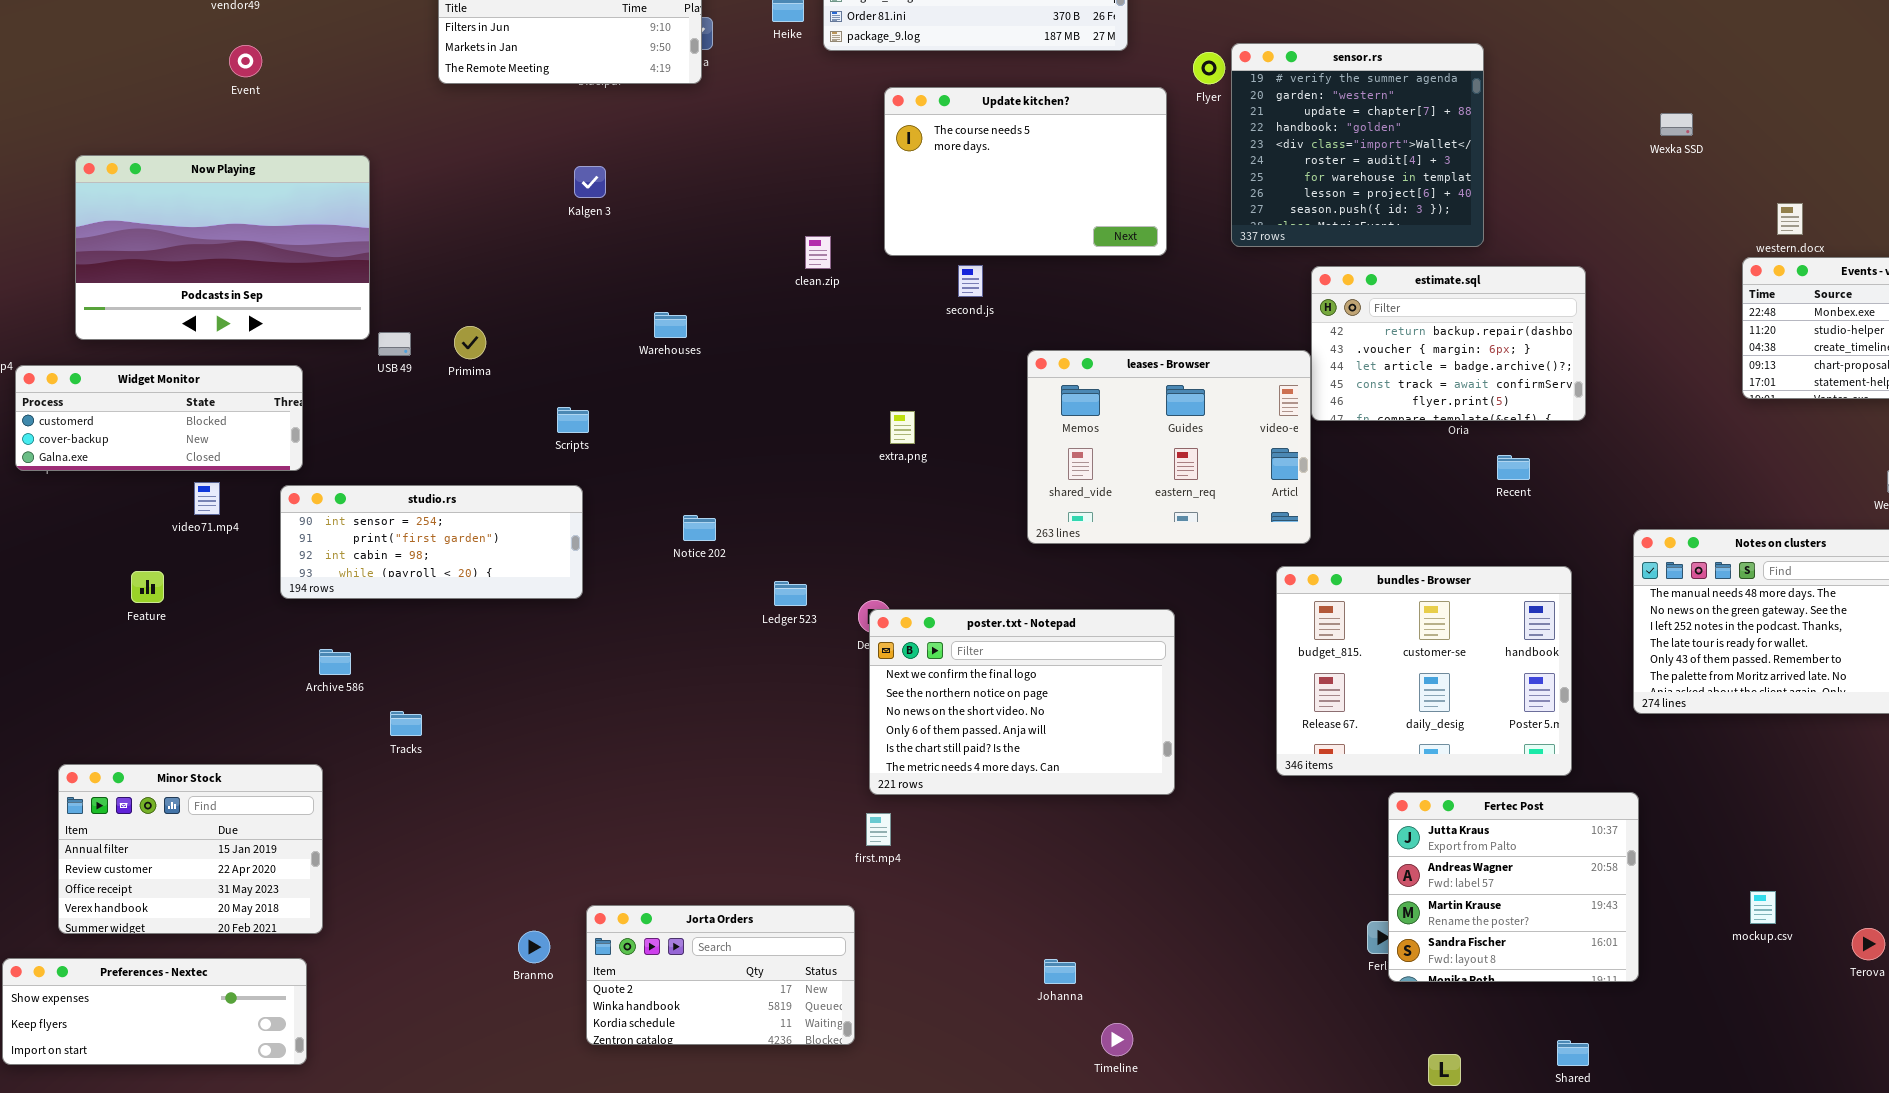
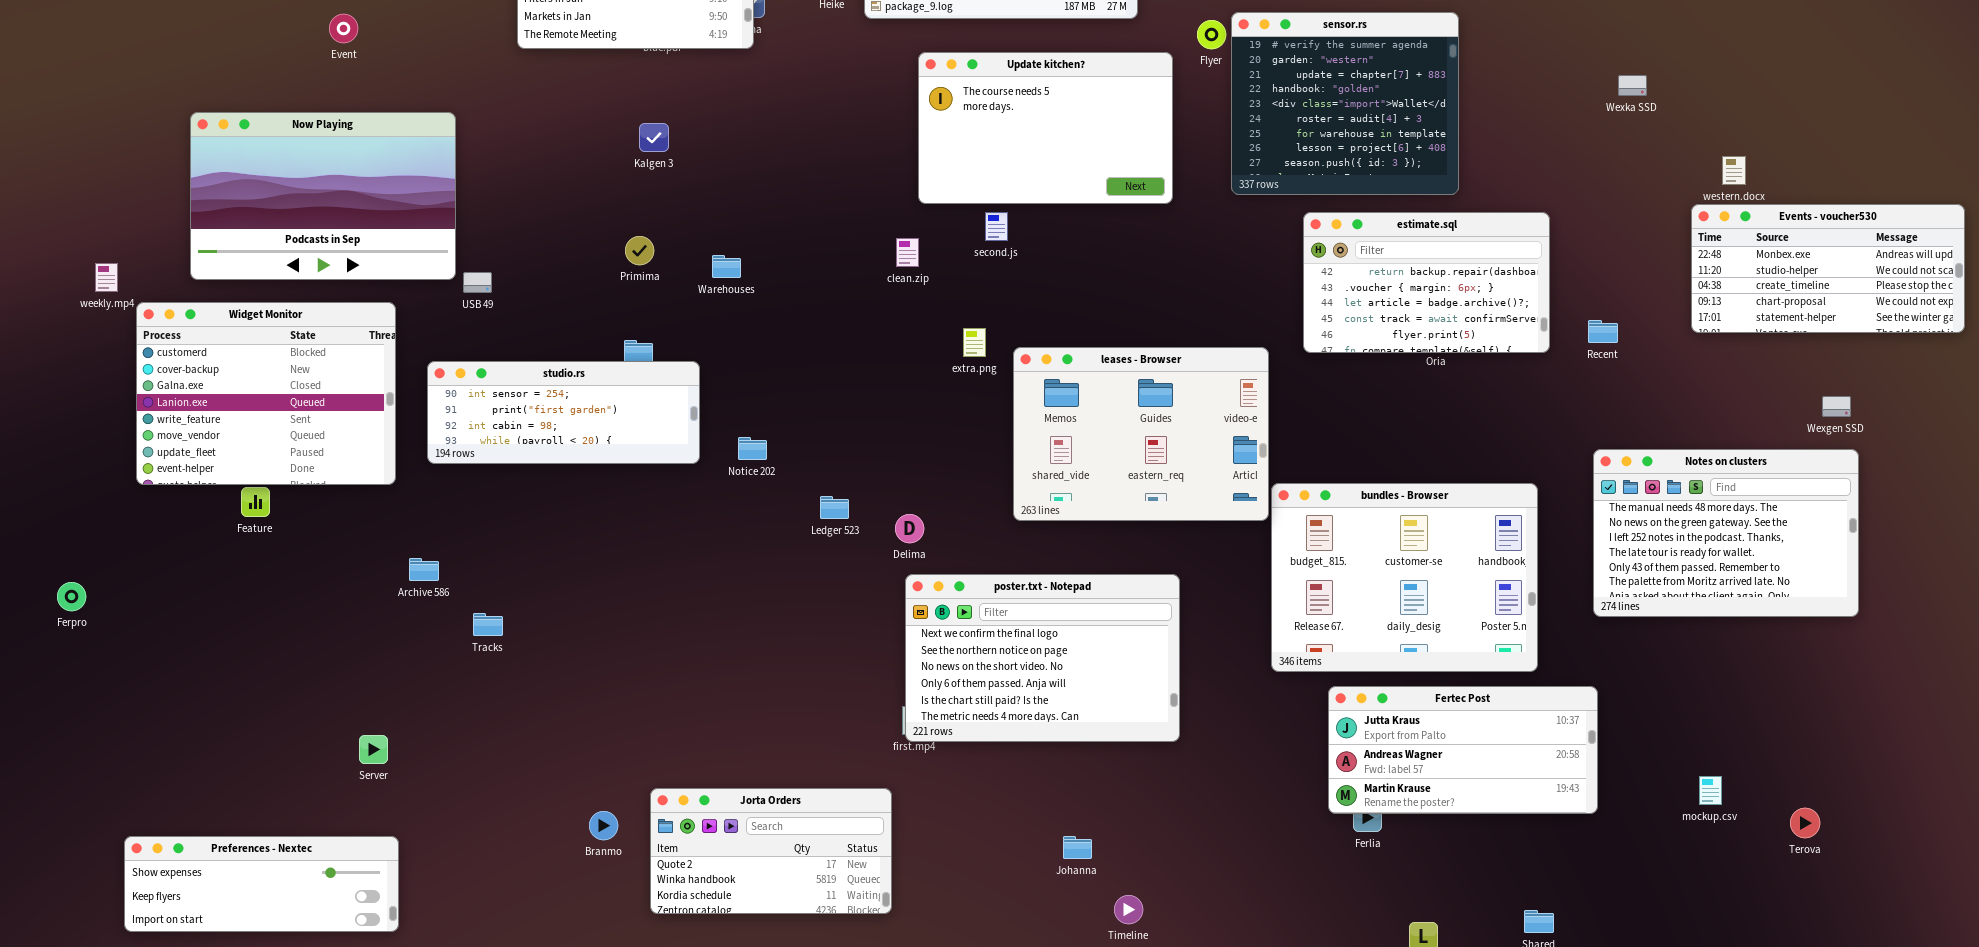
clean.zip: [805,236,831,269] -> [896,238,919,267], moved
Primima: [454,326,486,359] -> [625,236,654,265], moved
leases - Browser: [1027,350,1311,544] -> [1013,347,1269,521], moved
Widget Monitor: [15,365,303,471] -> [136,302,396,485], resized
extra.png: [890,411,915,444] -> [963,328,986,357], moved
Recent: [1497,455,1530,480] -> [1588,320,1618,343], moved
studio.rs: [280,485,583,599] -> [427,361,700,464], moved
poster.txt - Notepad: [869,609,1175,795] -> [905,574,1180,742], moved
Minor Stock: [58,764,323,934] -> none, closed
Fertec Post: [1388,792,1639,982] -> [1328,686,1598,814], resized

